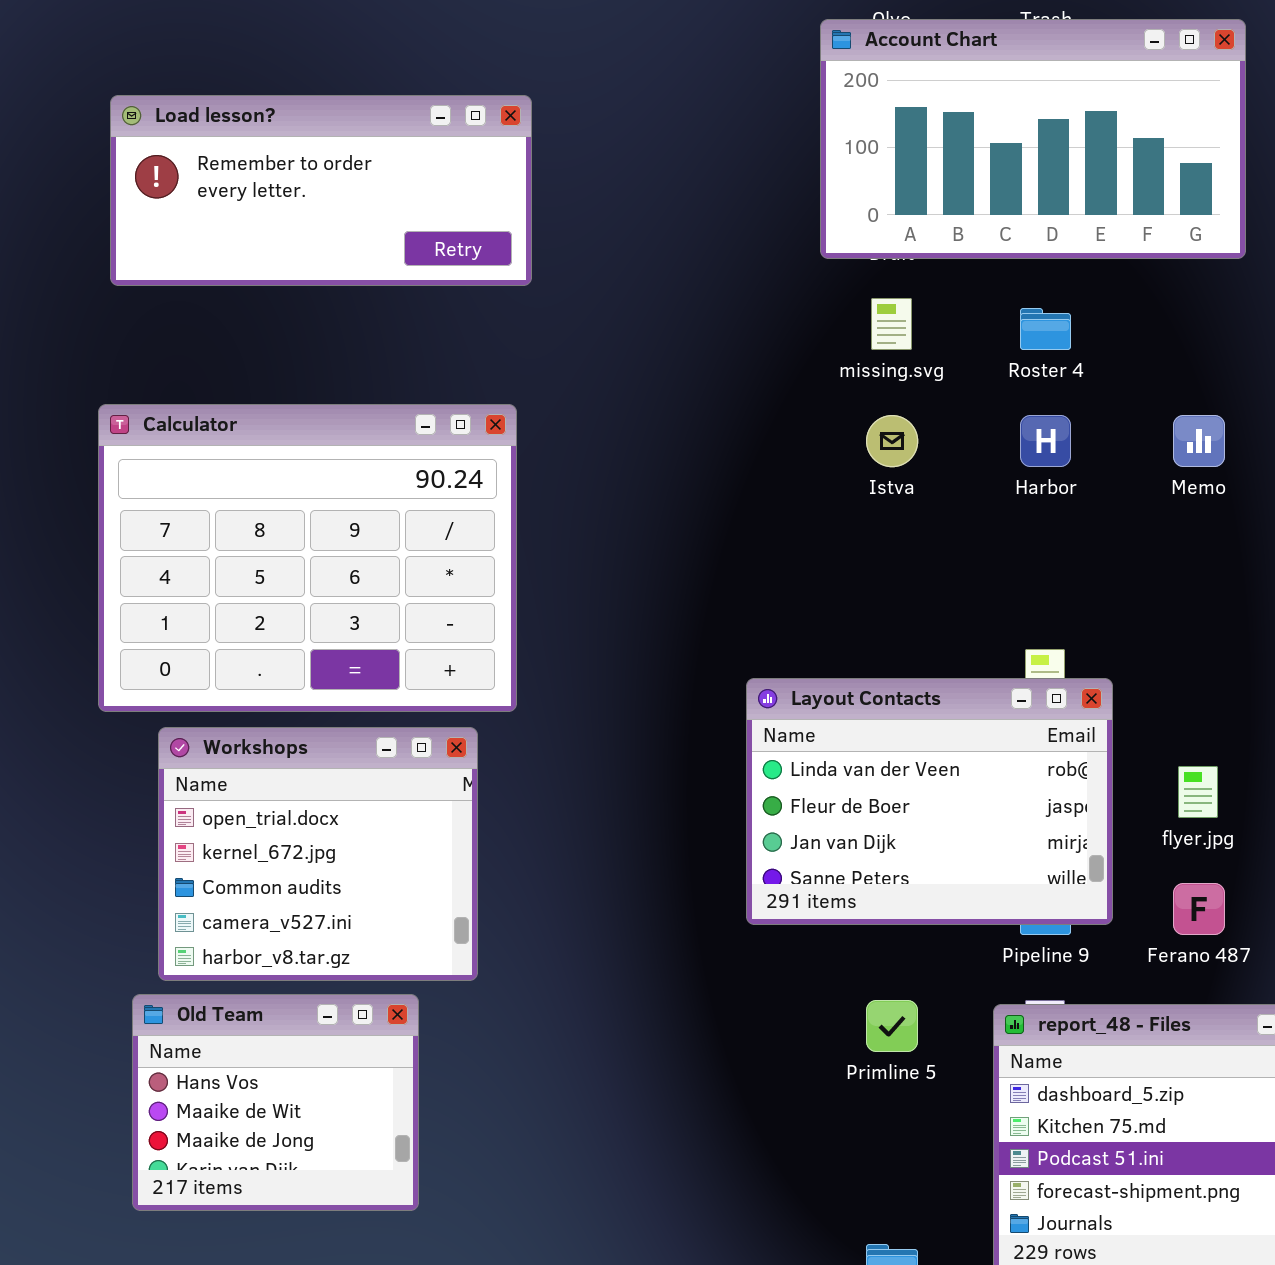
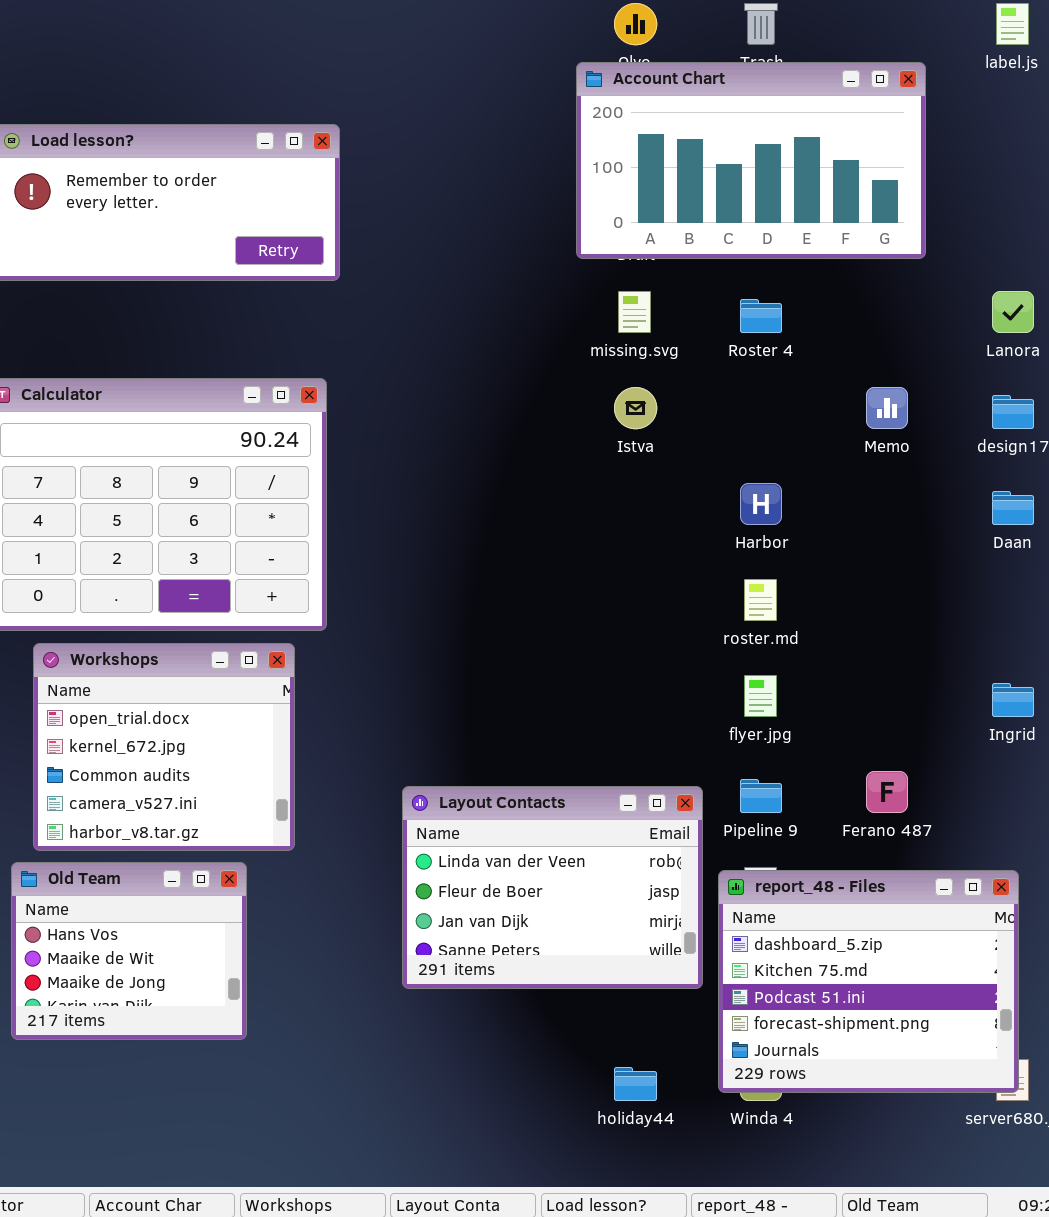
Harbor: [1020,415,1071,467] -> [740,483,782,525], moved
Layout Contacts: [746,678,1113,925] -> [402,786,703,989], moved
flyer.jpg: [1178,766,1218,818] -> [744,675,777,717], moved

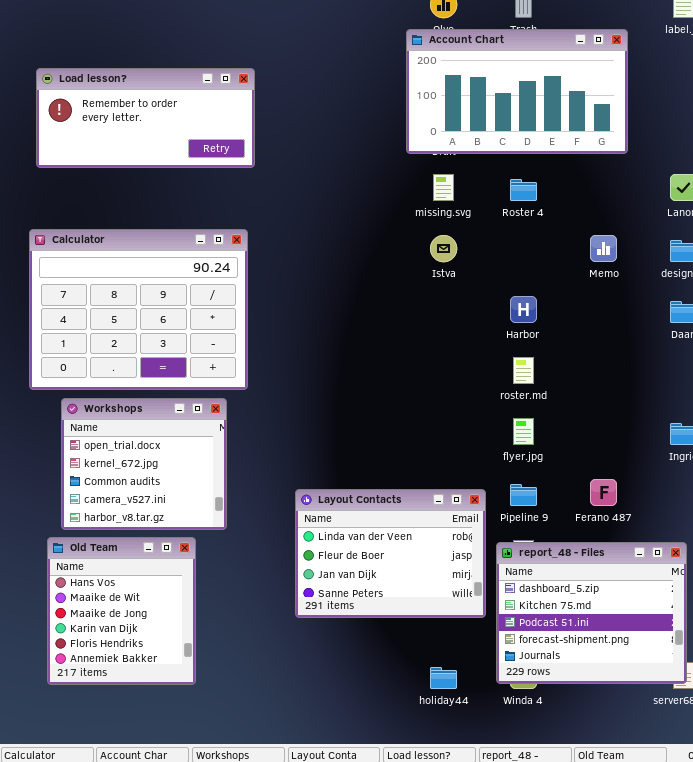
Old Team: [11,862,247,1040] -> [47,537,196,685], resized

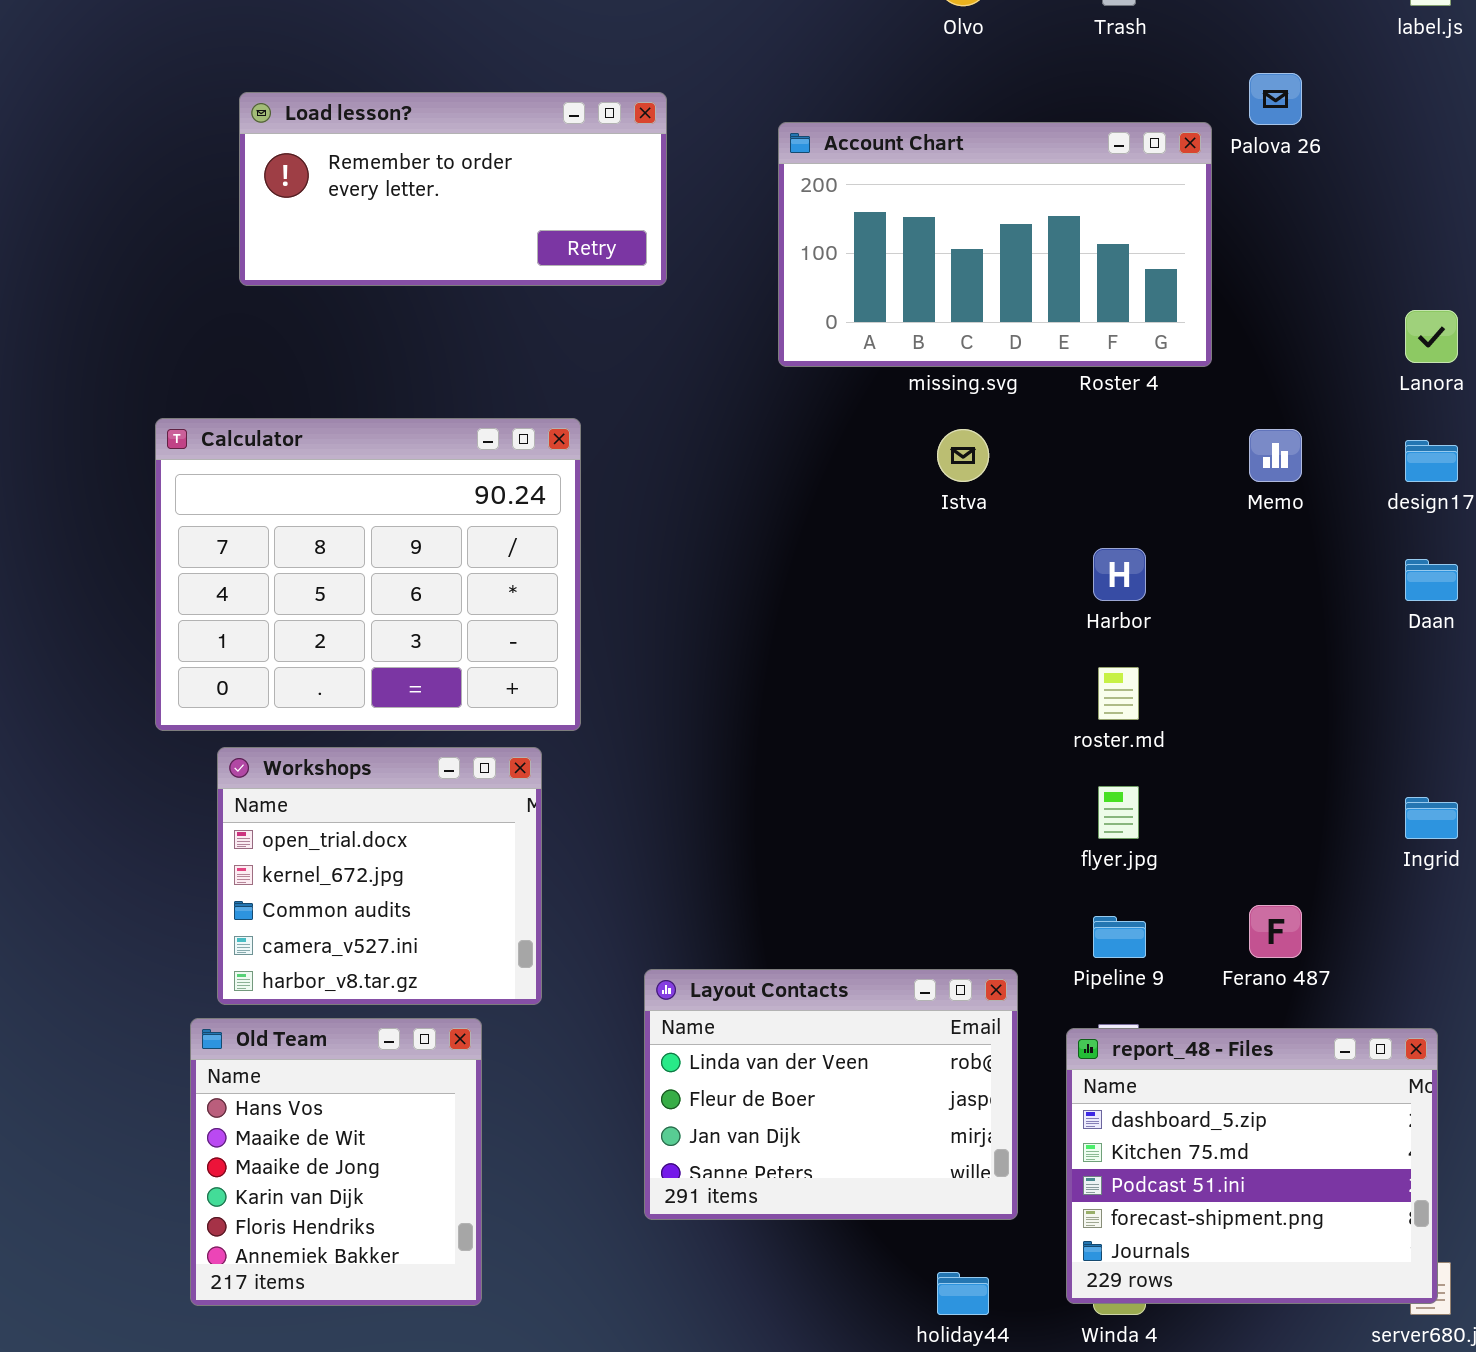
Account Chart: [406,29,628,154] -> [778,122,1212,367], moved
Load lesson?: [36,68,255,168] -> [239,92,667,286], moved
Layout Contacts: [295,489,486,618] -> [644,969,1018,1220], moved

